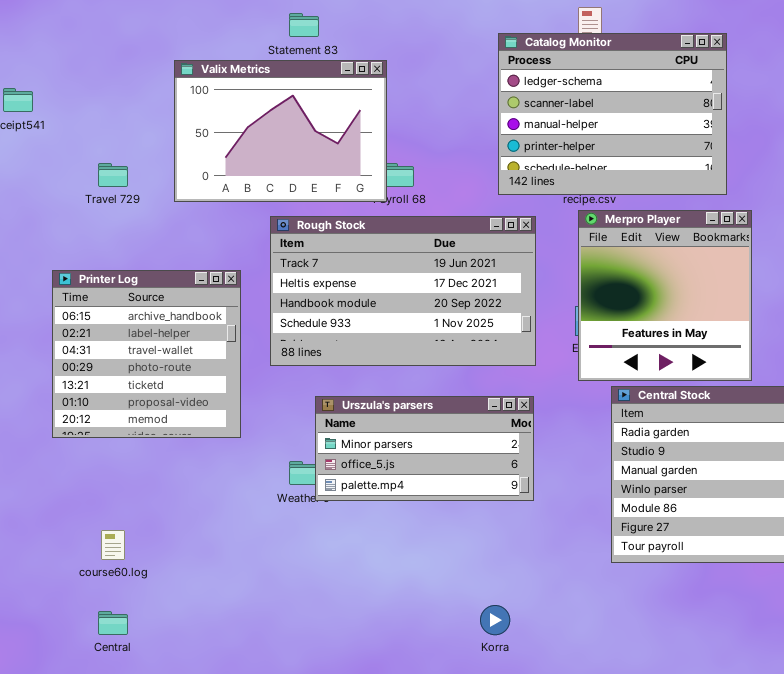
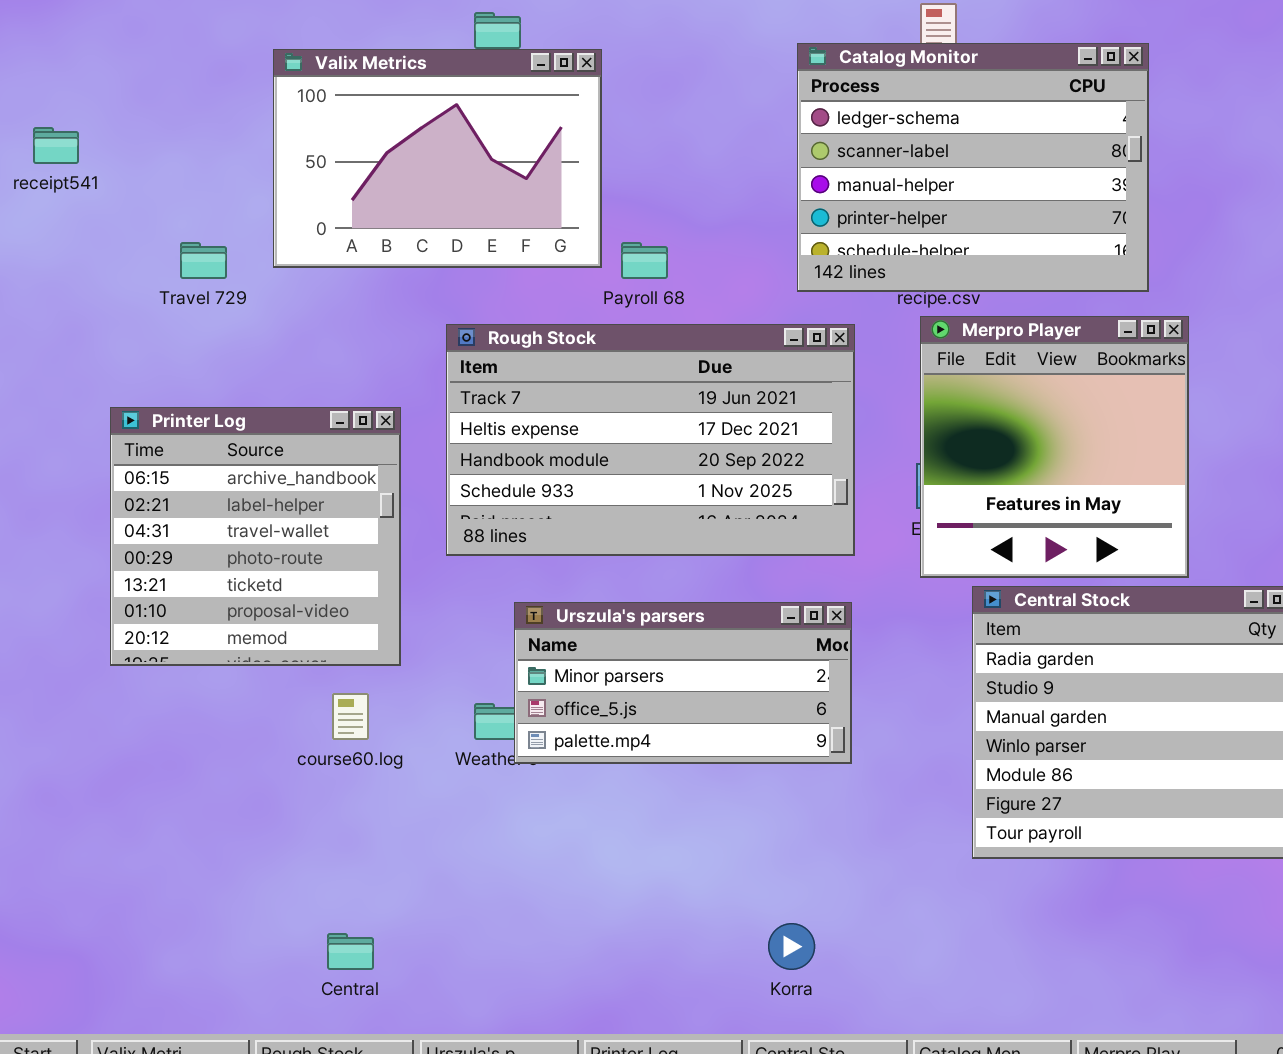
Valix Metrics: [174,60,387,202] -> [273,49,602,268], moved
course60.log: [101,530,125,560] -> [332,693,369,740], moved
Central: [98,611,128,635] -> [327,933,374,970], moved

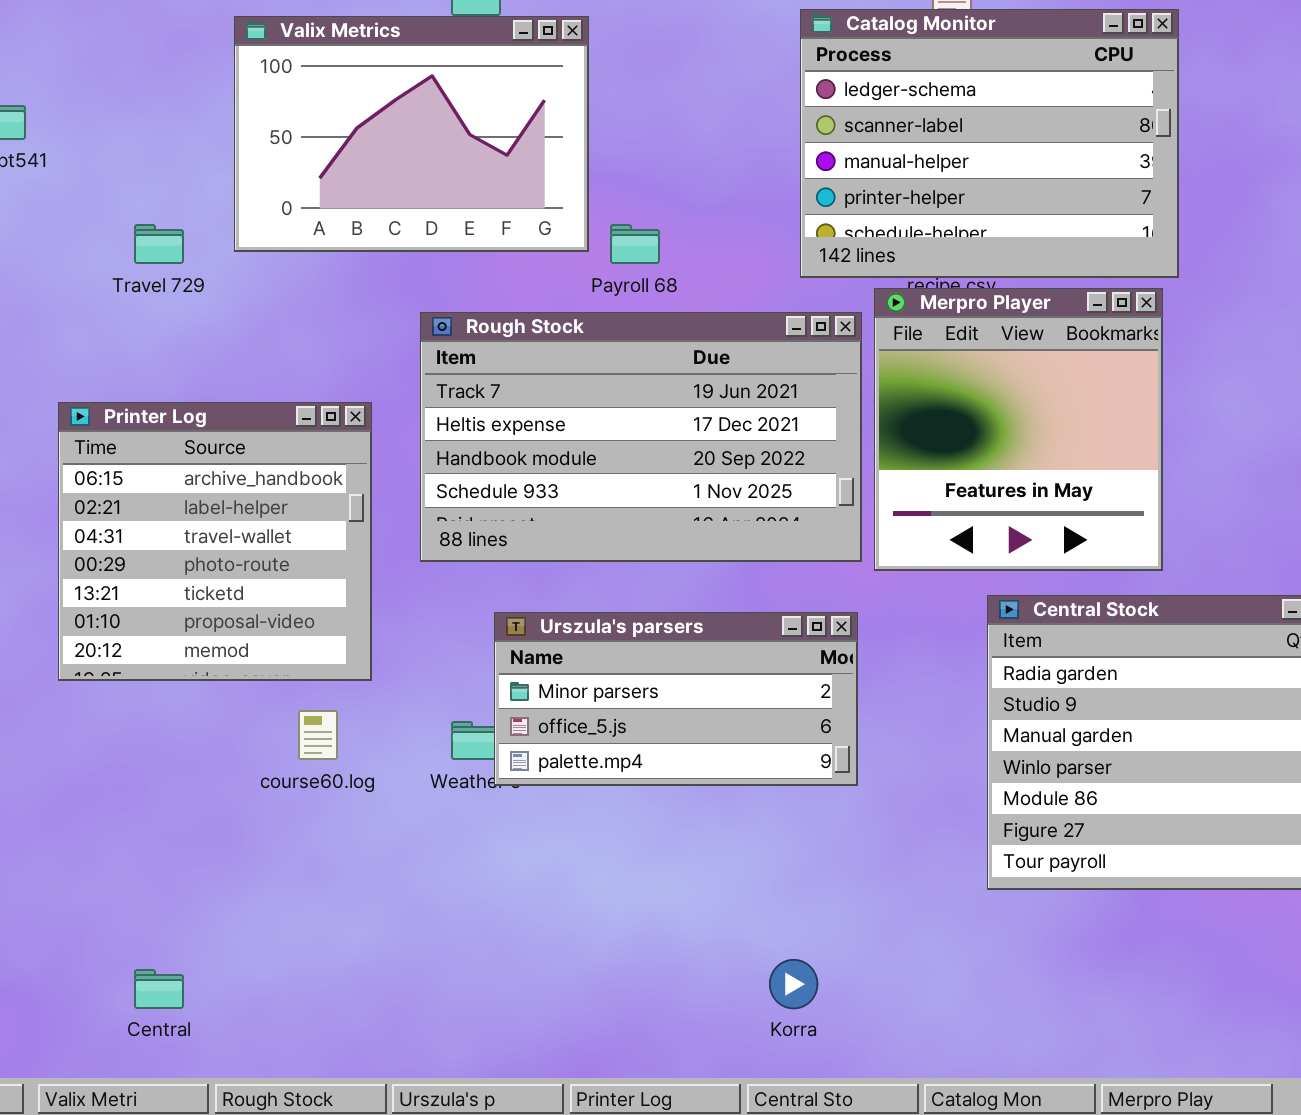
Merpro Player: [920,316,1189,578] -> [874,288,1163,571], moved
Central: [327,933,374,970] -> [134,969,184,1009], moved

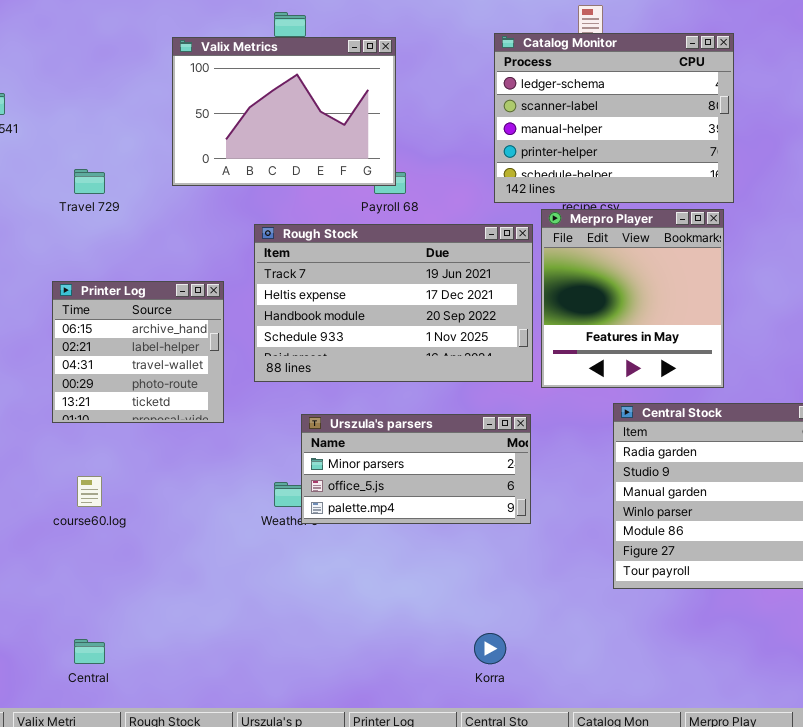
Valix Metrics: [234,16,589,252] -> [172,37,396,186], moved
Printer Log: [58,402,372,681] -> [52,281,224,423], resized
course60.log: [298,710,338,760] -> [77,476,102,507], moved

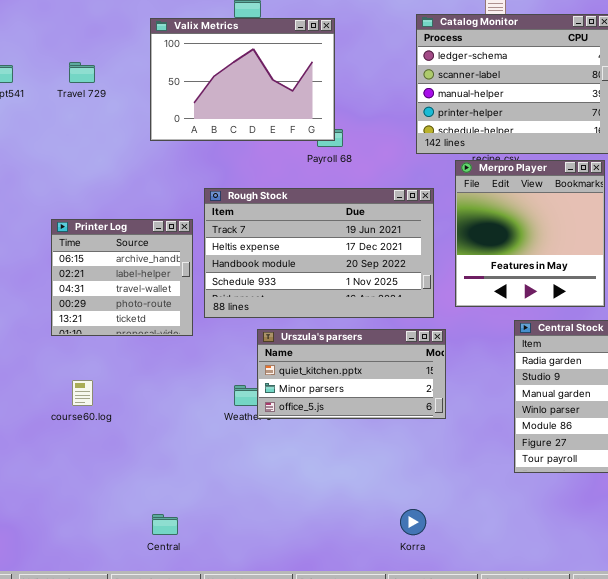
Travel 729: [74,169,105,194] -> [69,62,95,83], moved
Rough Stock: [254,224,533,382] -> [204,188,434,318], moved
Urszula's parsers: [301,414,531,524] -> [257,329,446,419], scrolled up 1 row
Central: [74,639,105,664] -> [152,514,178,535], moved

